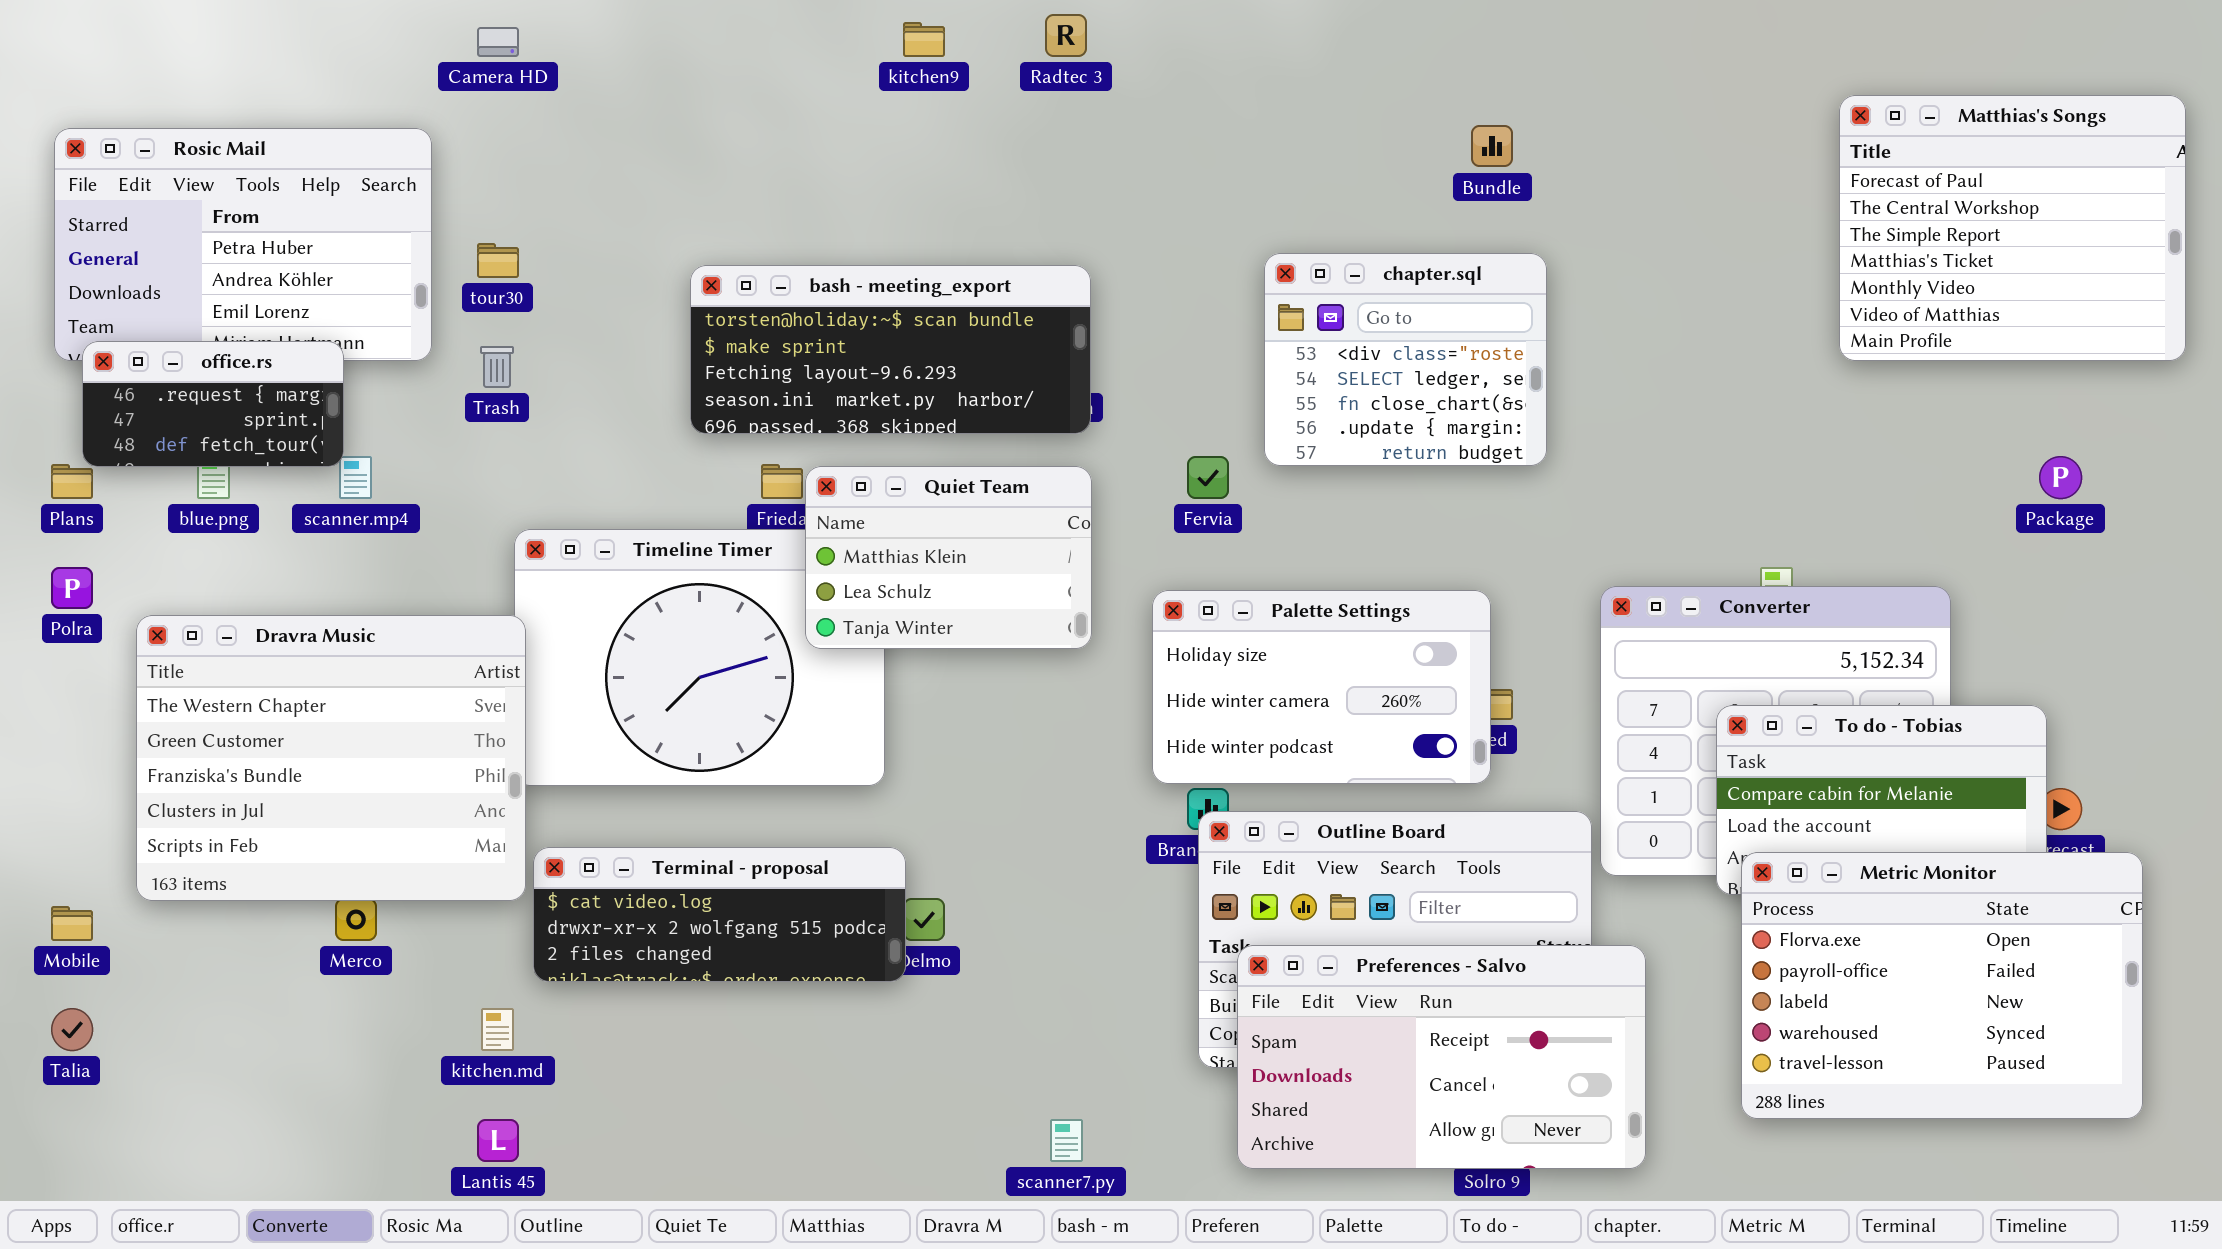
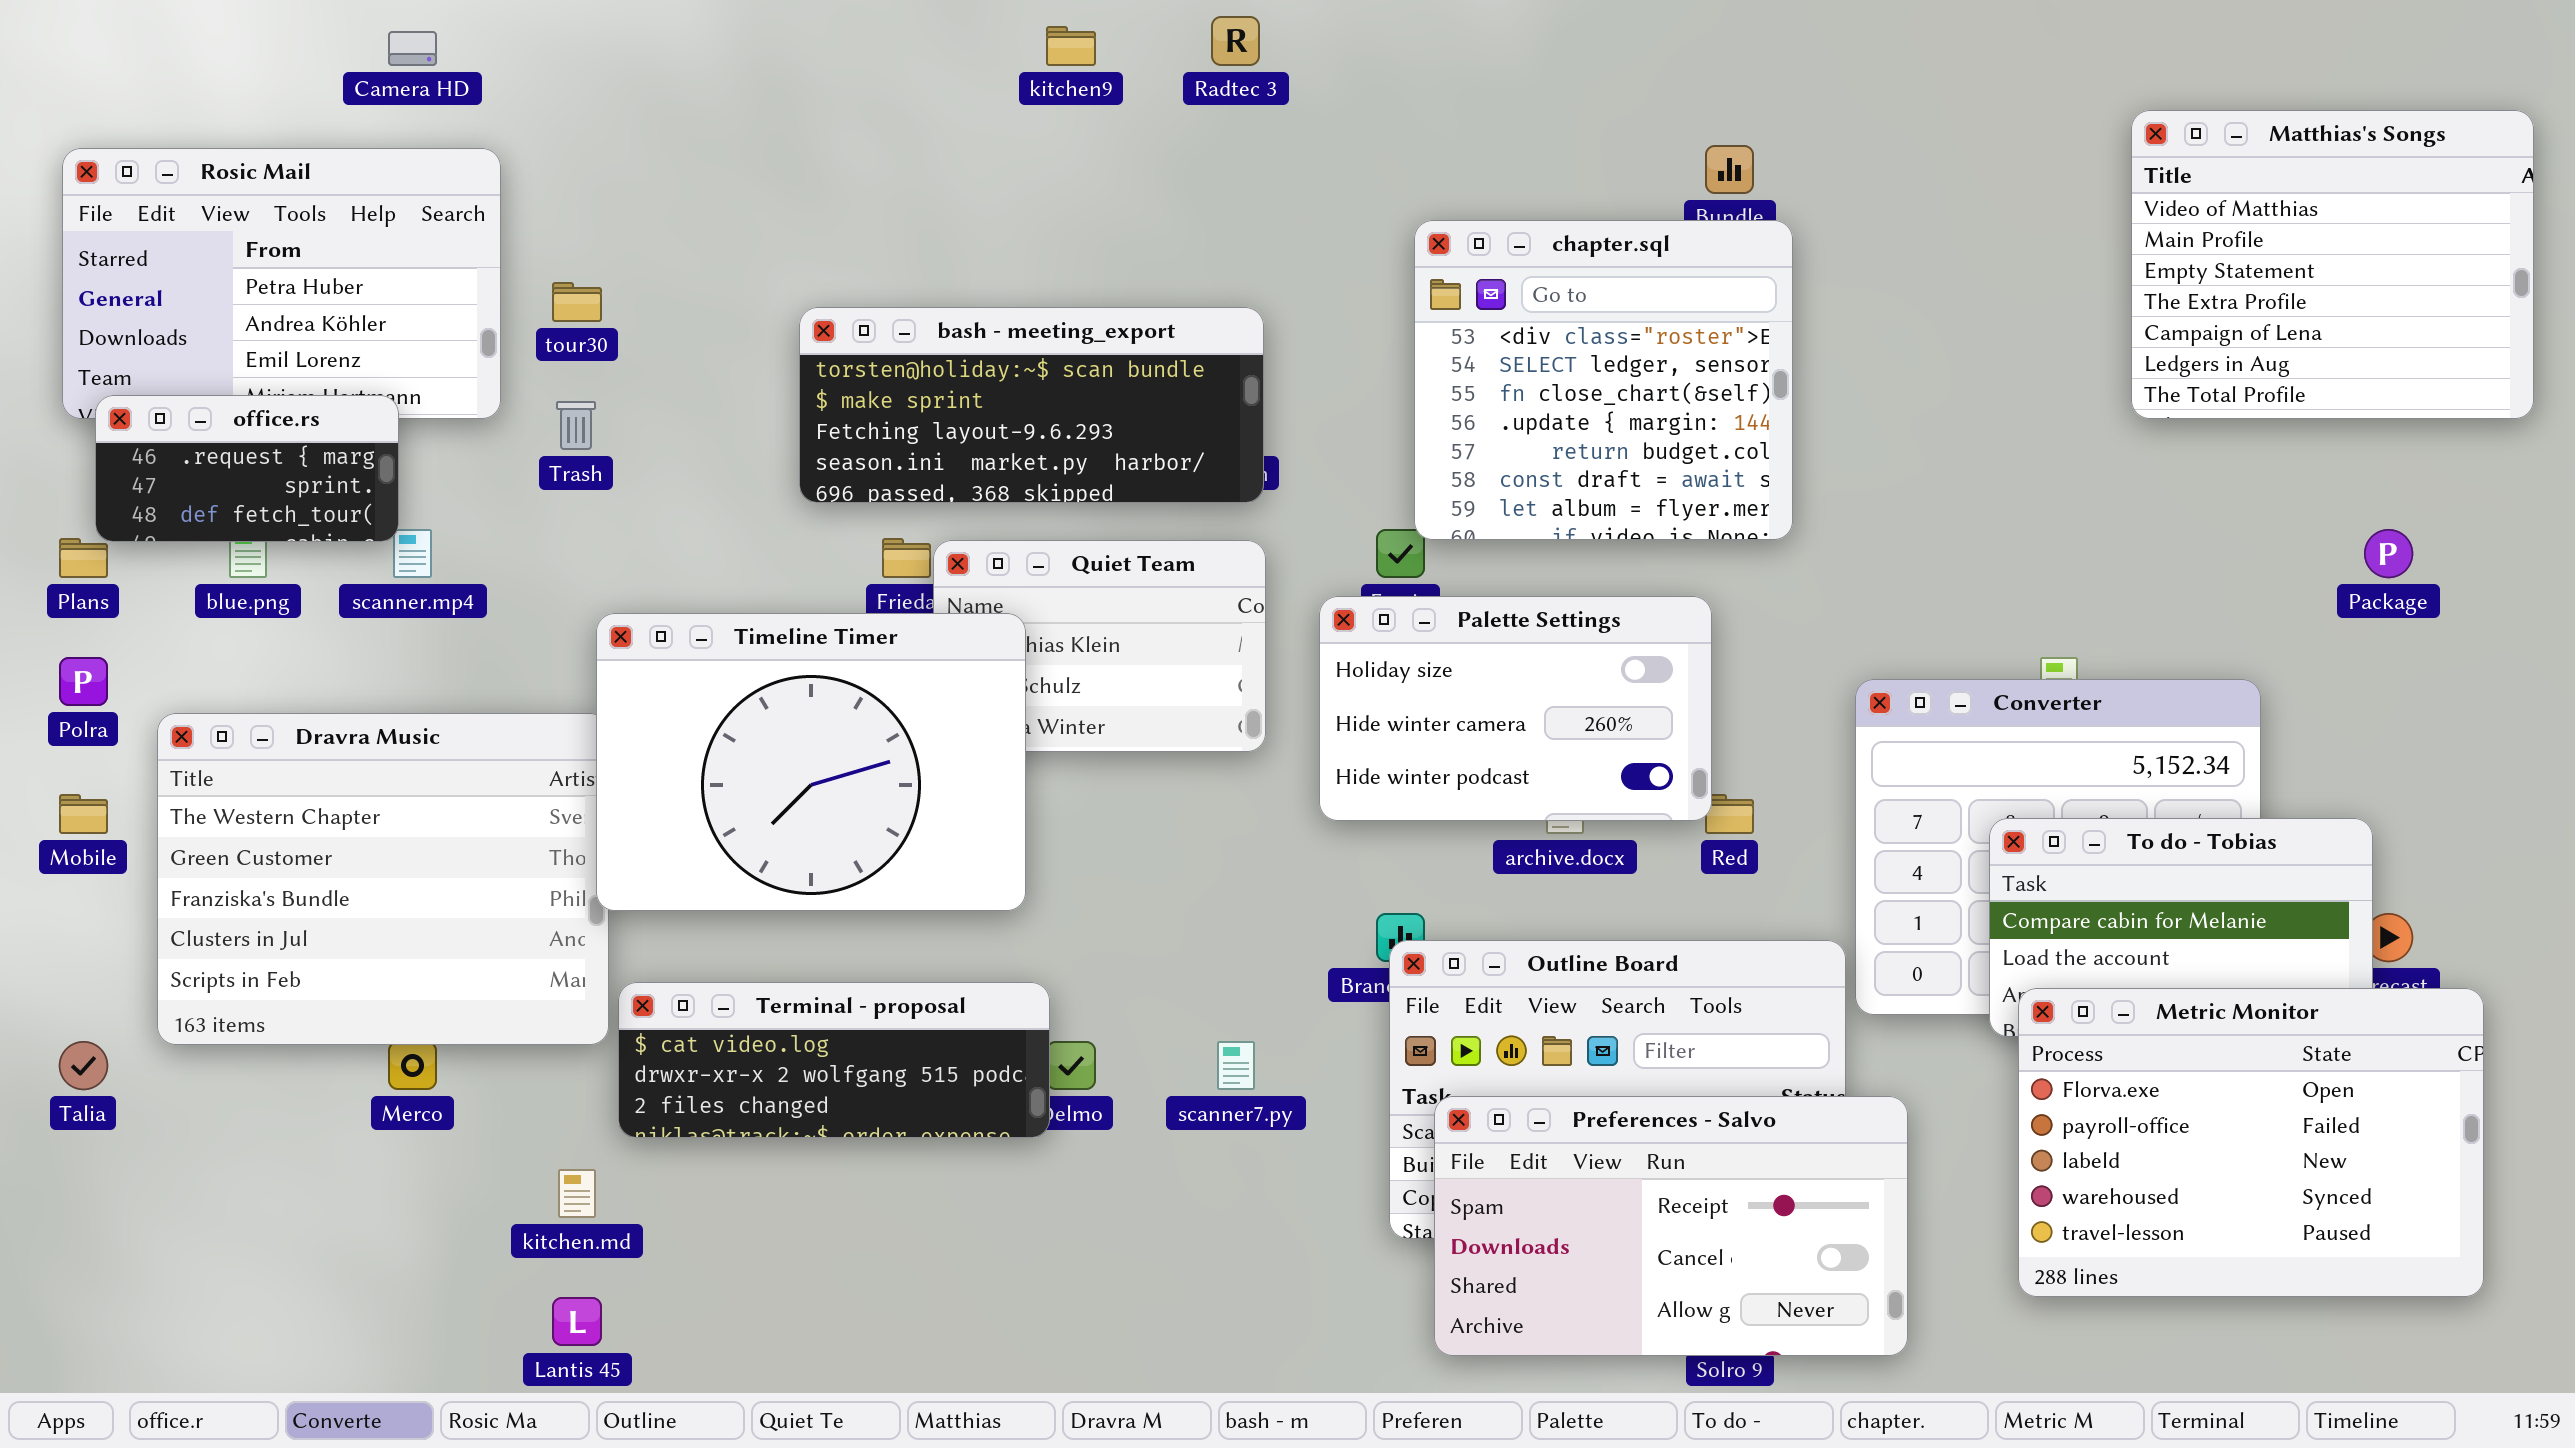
Camera HD: [477,27,519,57] -> [388,31,437,66], moved
Matthias's Songs: [1839,95,2186,361] -> [2131,110,2534,419], scrolled down 5 rows
chapter.sql: [1264,253,1547,466] -> [1414,220,1793,540], resized
Timeline Timer: [514,529,885,786] -> [596,613,1026,911], raised
Palette Settings: [1152,590,1491,784] -> [1319,596,1712,821], moved
Mobile: [51,906,93,941] -> [59,794,108,834], moved
Talia: [51,1008,93,1051] -> [59,1041,108,1090], moved
scanner7.py: [1050,1119,1083,1162] -> [1217,1041,1255,1090], moved

